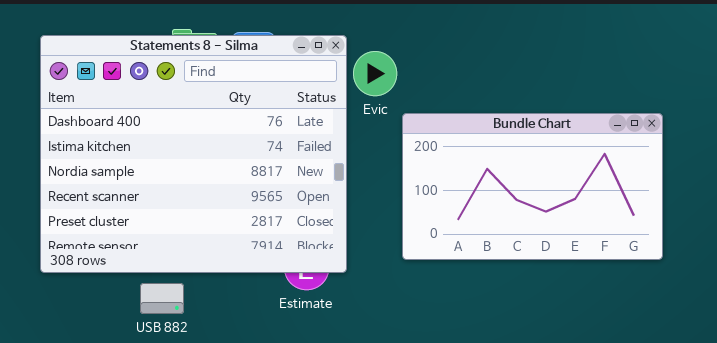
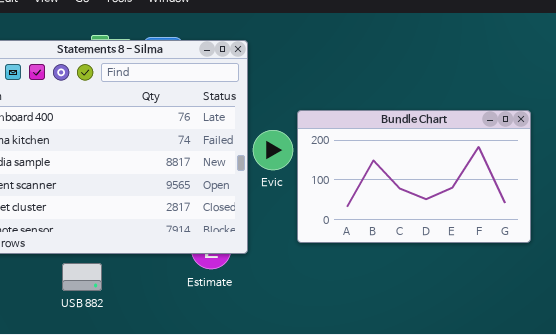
Evic: [353,51,397,96] -> [253,130,293,170], moved

